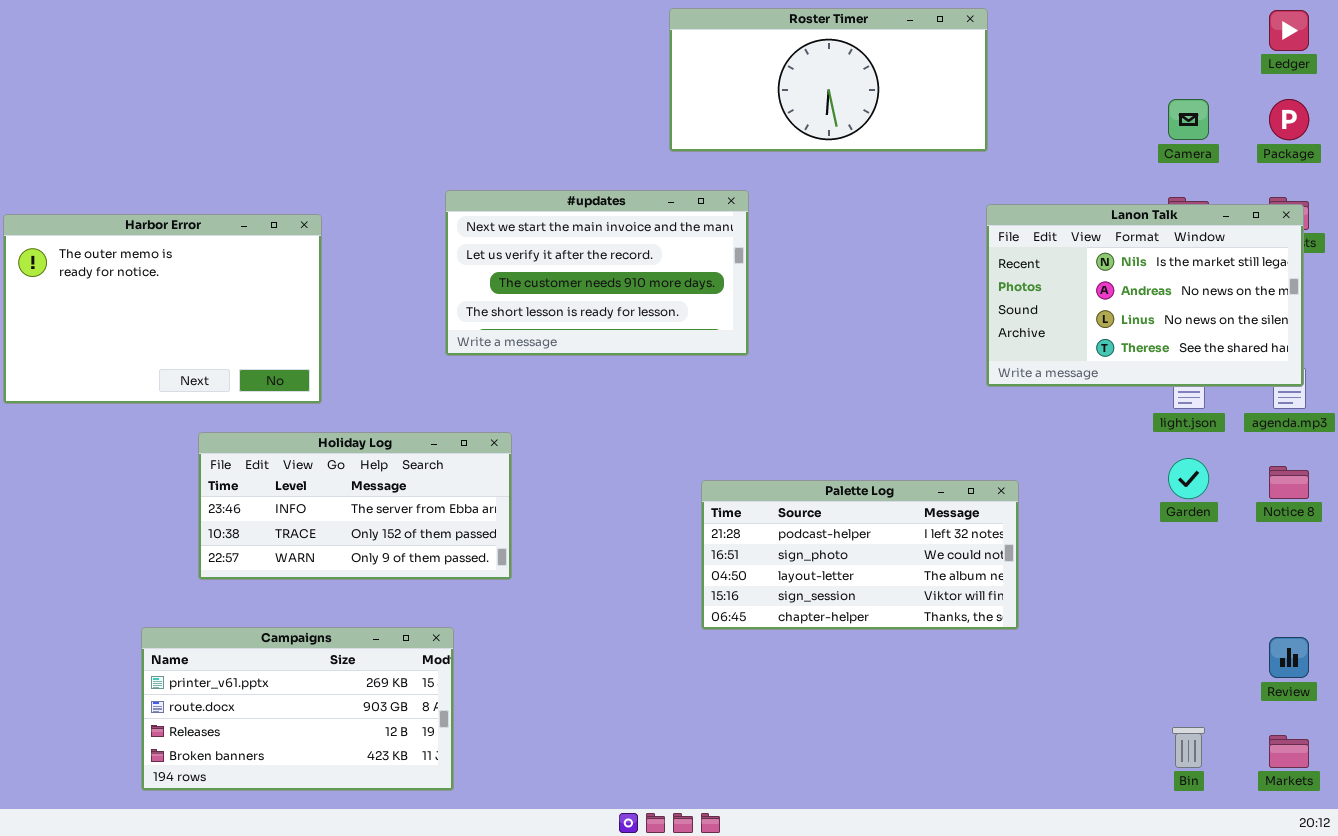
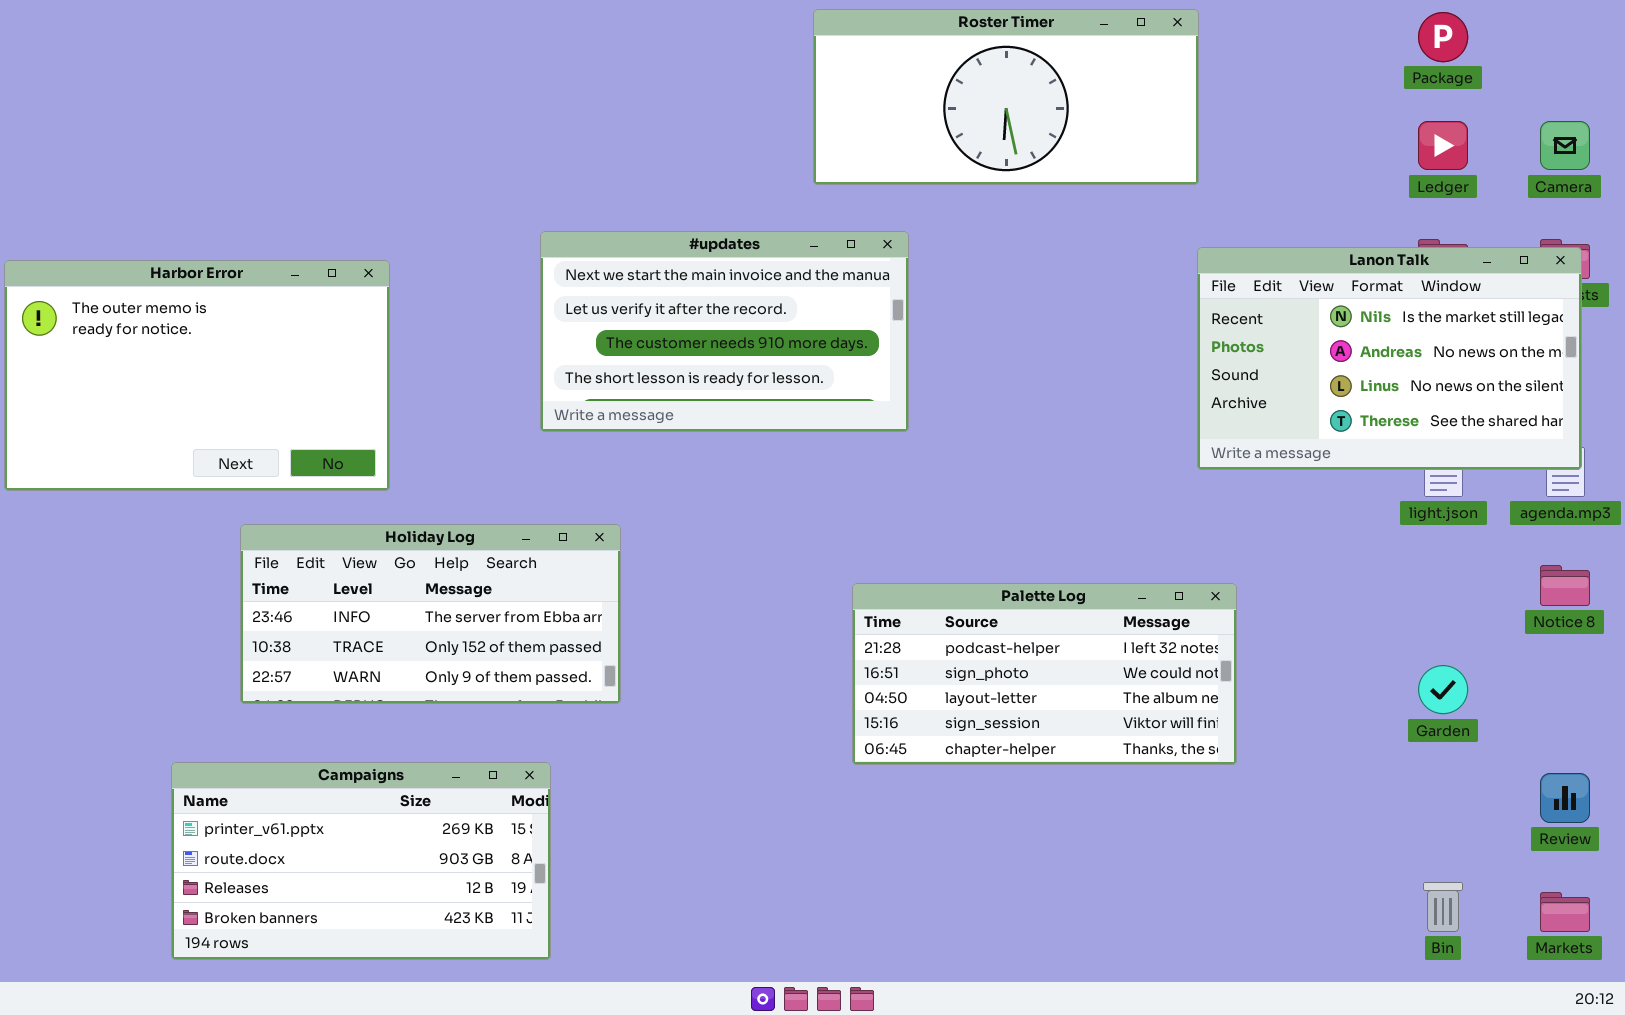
Ledger: [1269,10,1309,51] -> [1418,121,1468,170], moved
Camera: [1168,99,1209,140] -> [1540,121,1590,170], moved
Package: [1269,99,1309,140] -> [1418,12,1468,62], moved
Garden: [1168,458,1209,499] -> [1418,665,1468,714], moved

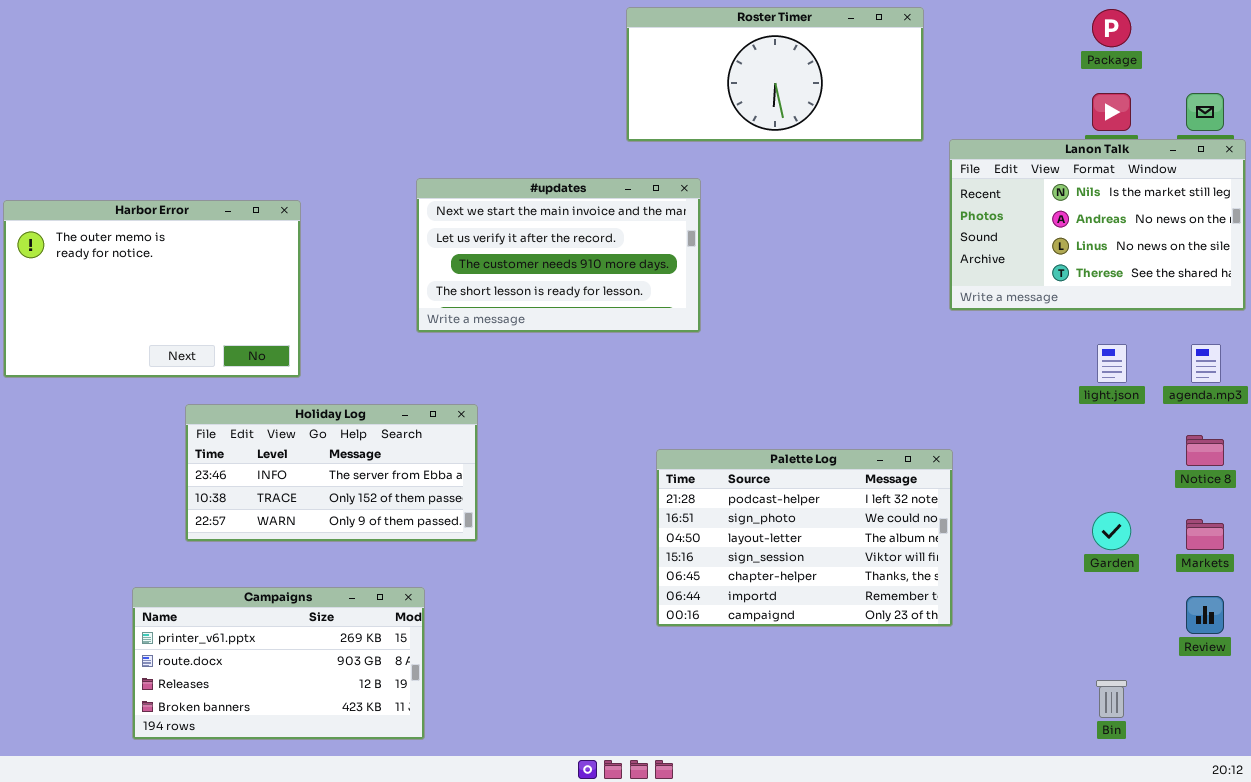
Lanon Talk: [1197,247,1582,470] -> [949,139,1246,311], moved
Palette Log: [852,583,1237,765] -> [656,449,953,627], resized
Markets: [1540,892,1590,932] -> [1186,519,1224,550], moved

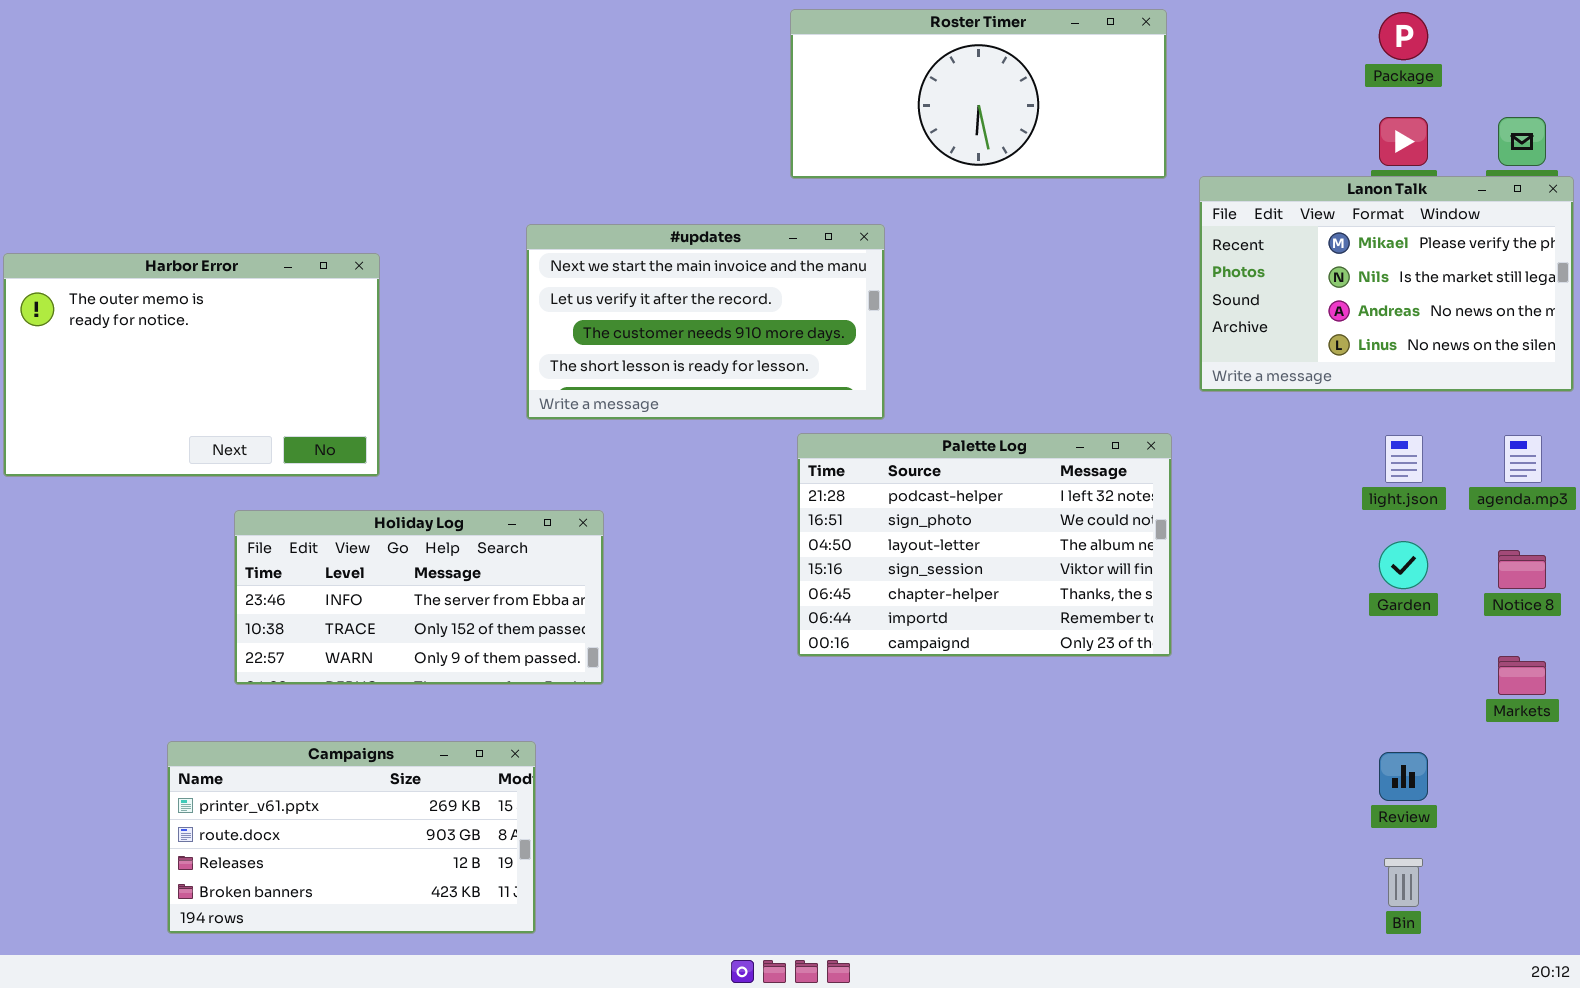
Lanon Talk: [949,139,1246,311] -> [1199,176,1574,392], scrolled up 1 row
Palette Log: [656,449,953,627] -> [797,433,1172,657], moved
Garden: [1092,512,1131,550] -> [1379,541,1428,589], moved
Review: [1186,596,1224,634] -> [1379,752,1428,801], moved

